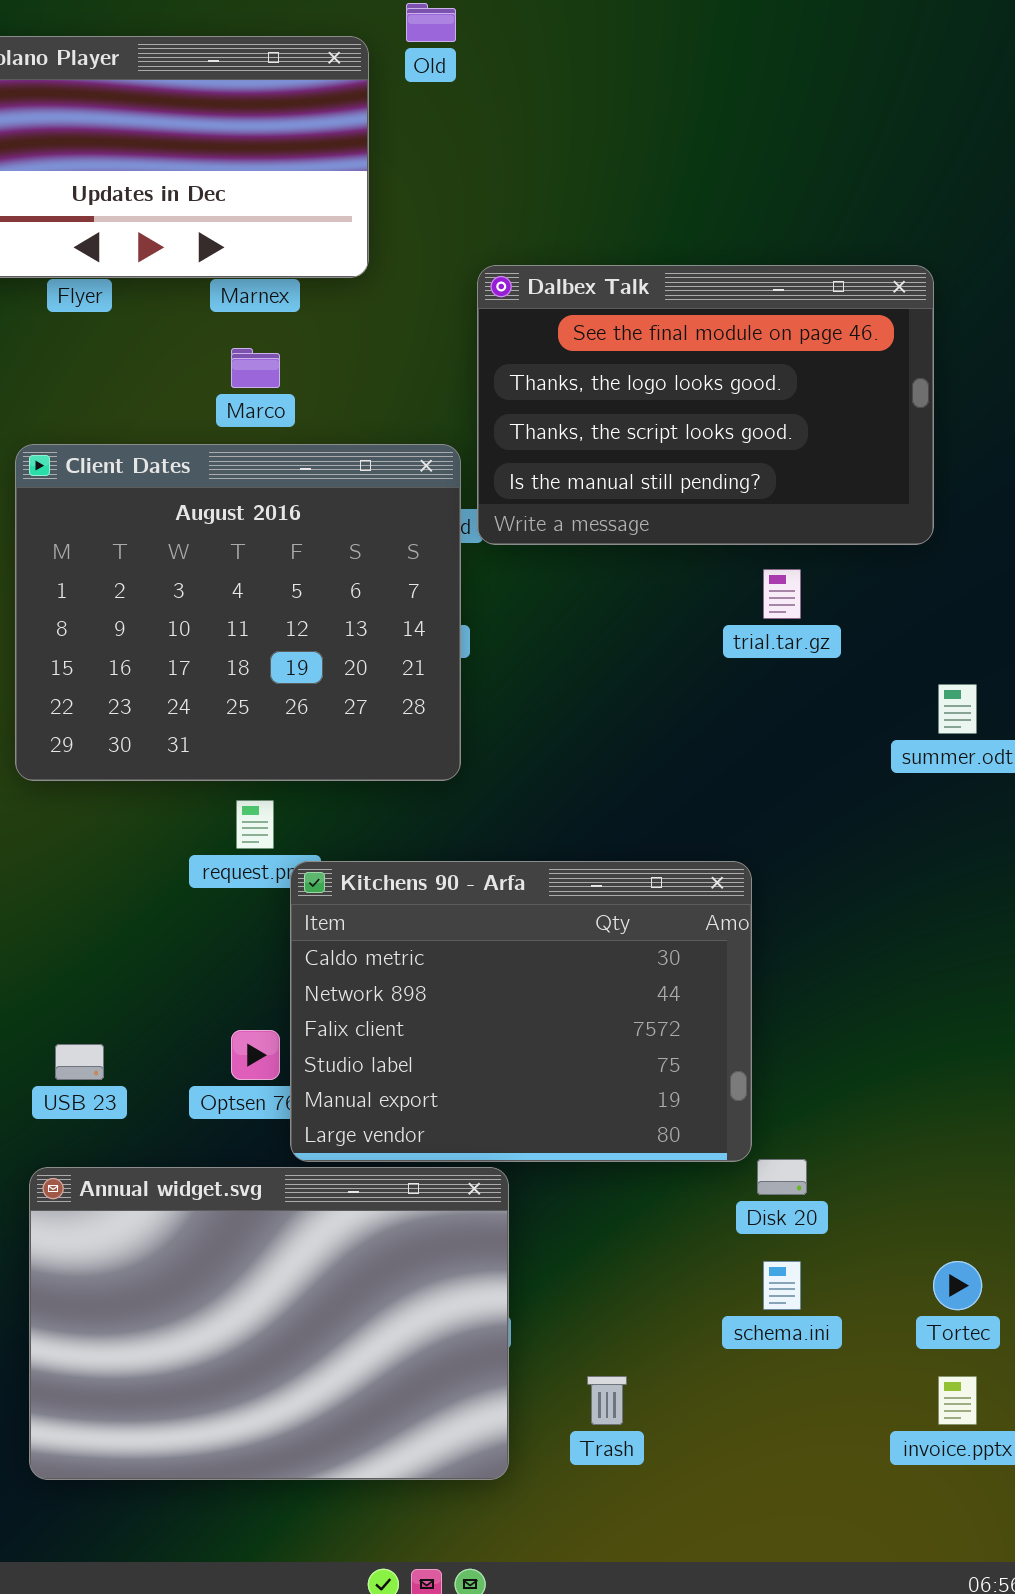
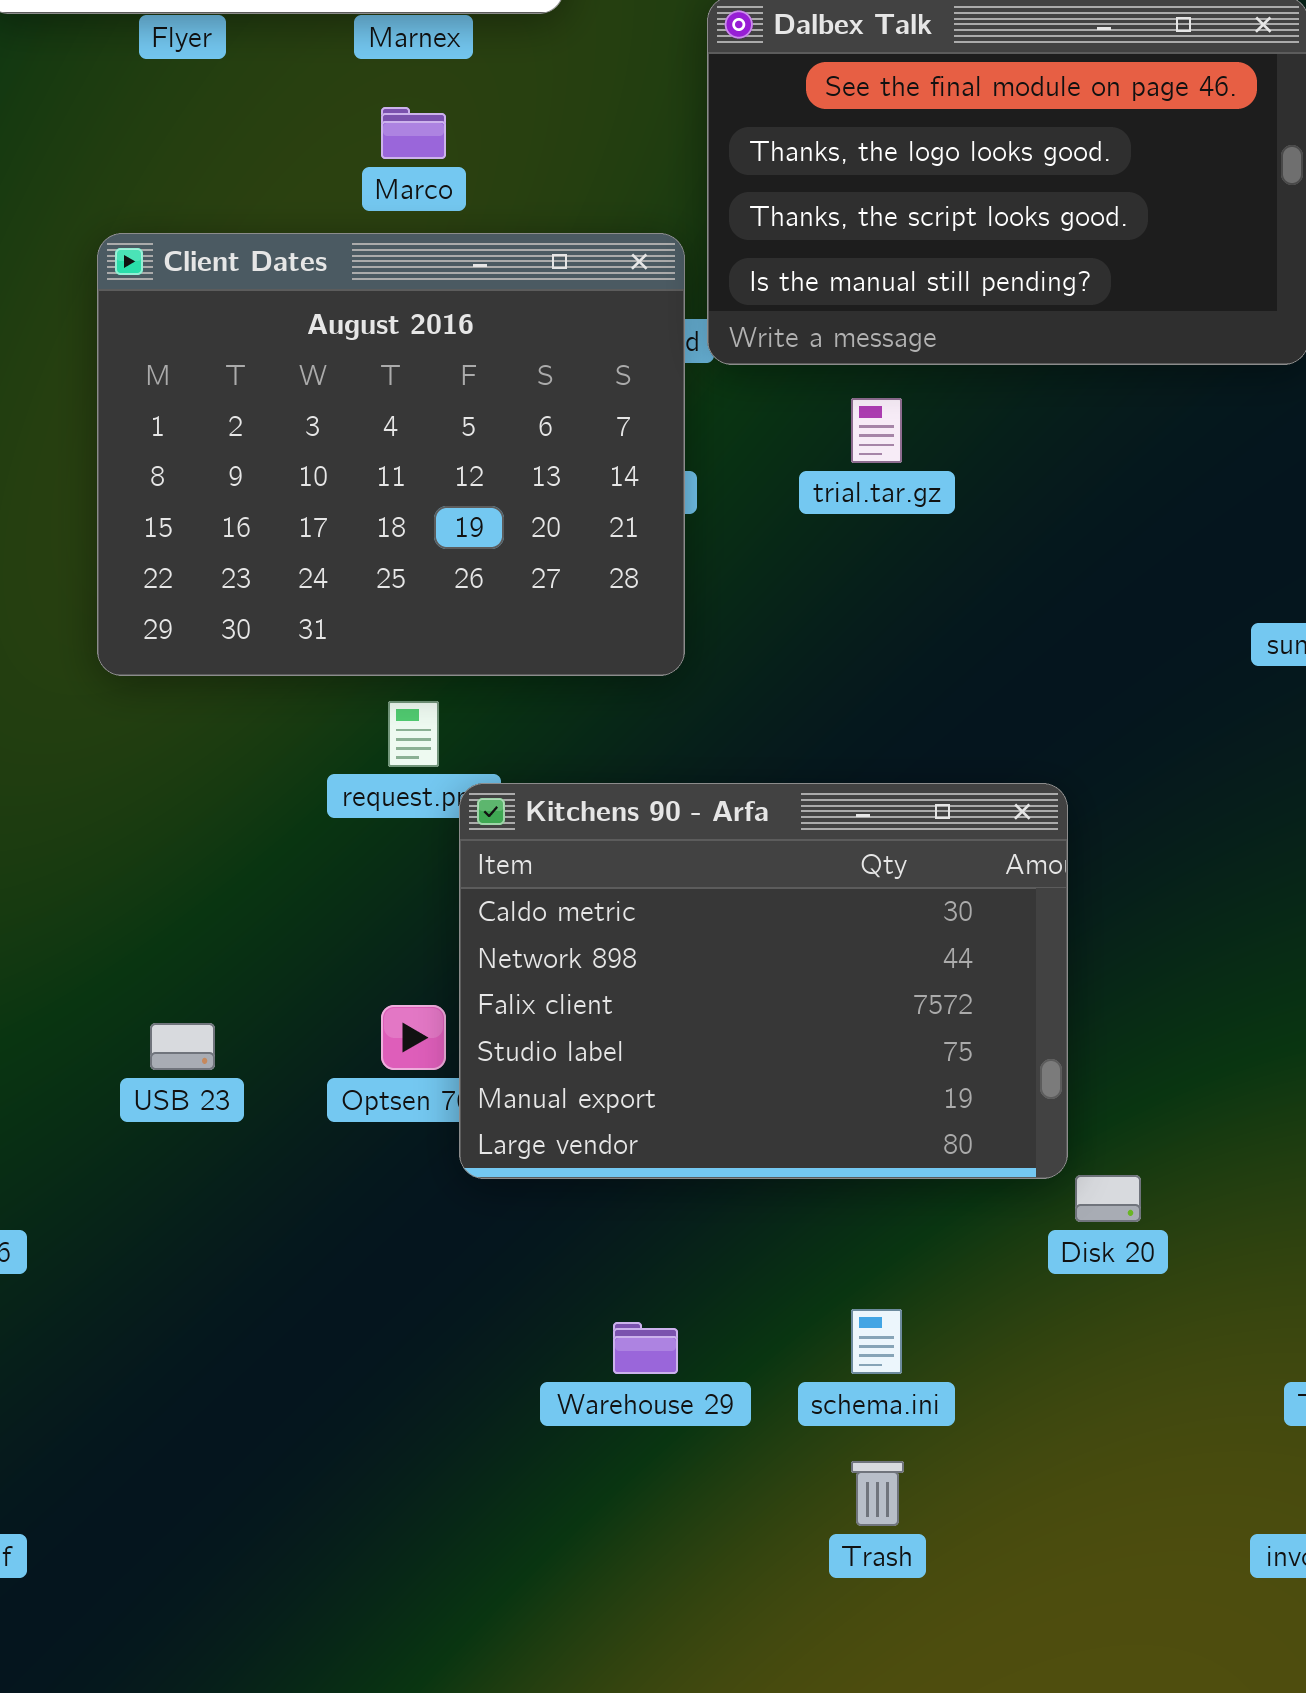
trial.tar.gz: [763,569,801,619] -> [851,398,902,463], moved
Annual widget.svg: [29,1167,509,1480] -> none, closed
schema.ini: [763,1261,801,1310] -> [851,1309,902,1374], moved

